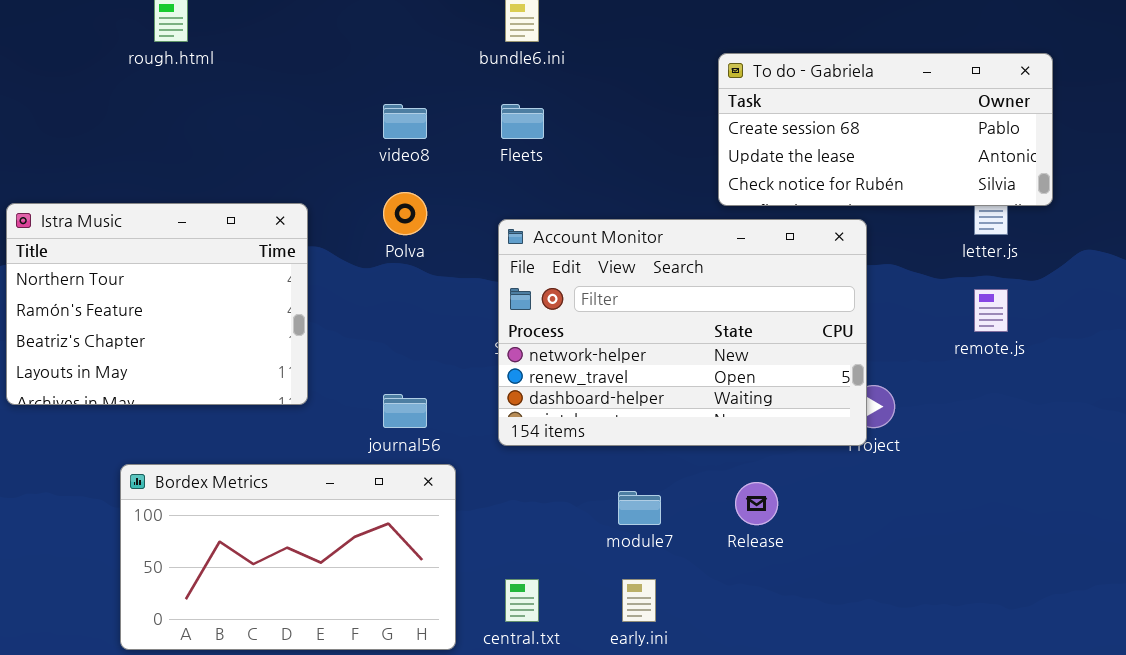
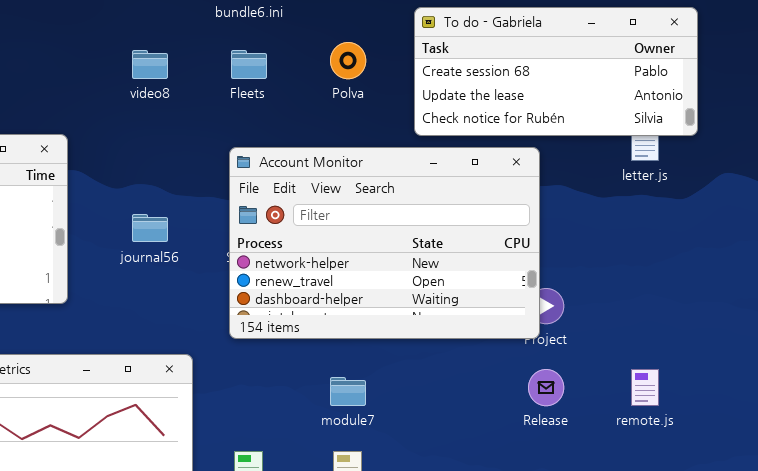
Polva: [383,192,427,235] -> [330,42,366,79], moved
remote.js: [974,289,1008,332] -> [631,369,659,406], moved
journal56: [383,394,427,428] -> [132,214,168,242], moved
Release: [735,482,778,525] -> [528,369,564,406], moved

